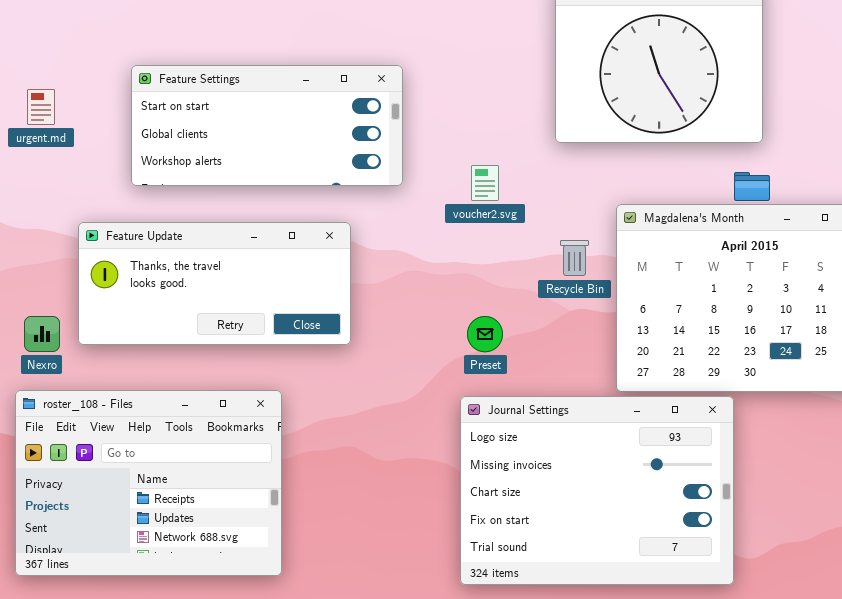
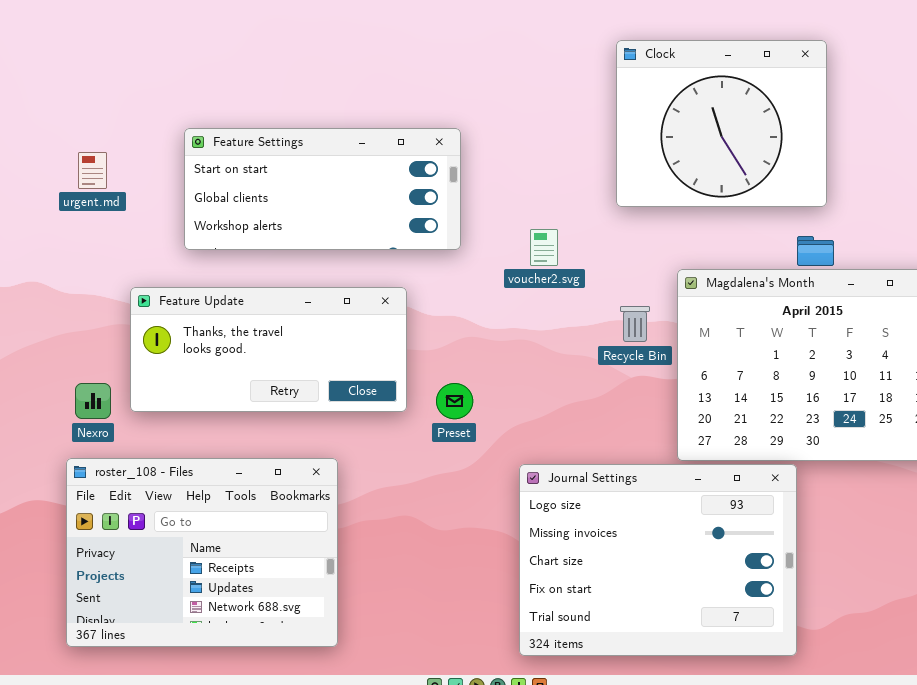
Preset: [467,316,503,352] -> [436,383,473,419], moved

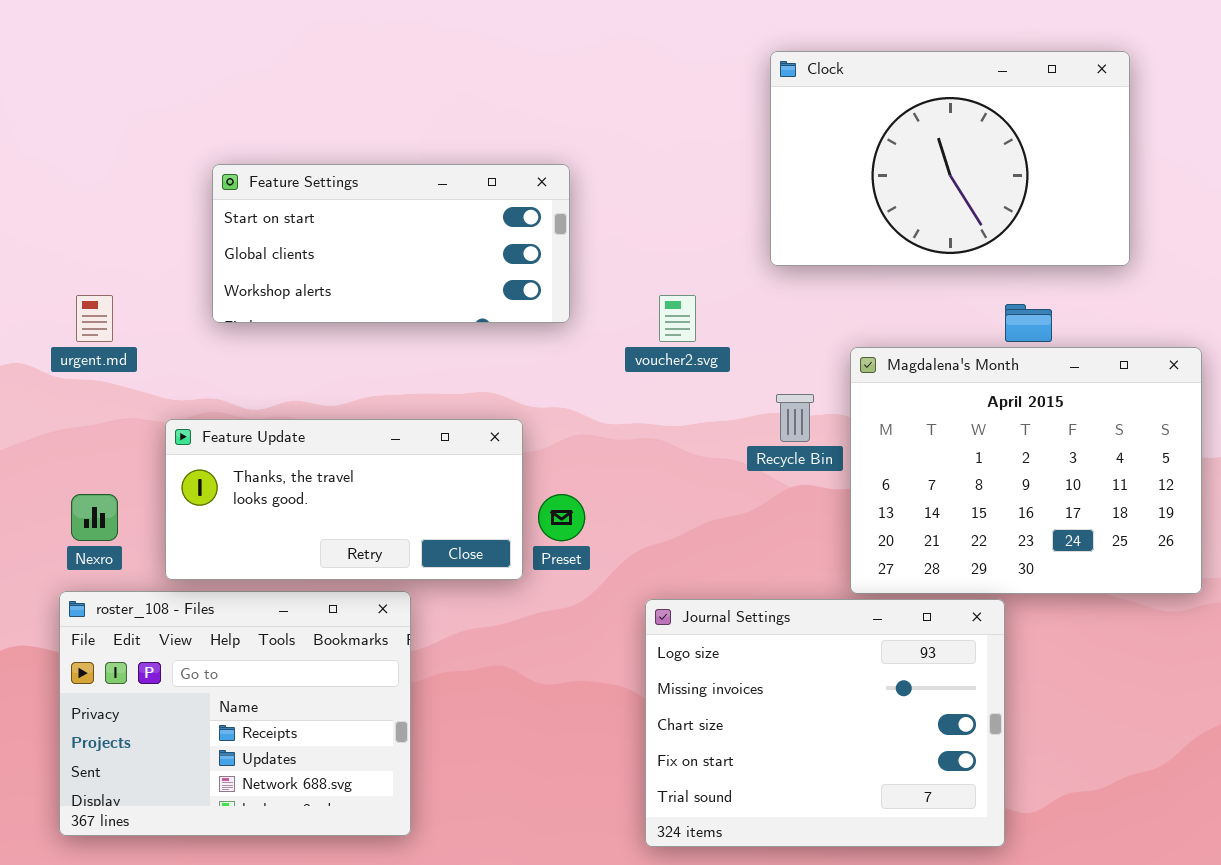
Clock: [616,40,827,207] -> [770,51,1130,266], resized
urgent.md: [78,152,107,189] -> [76,295,113,342], moved
Feature Update: [130,287,407,412] -> [165,419,523,580], moved

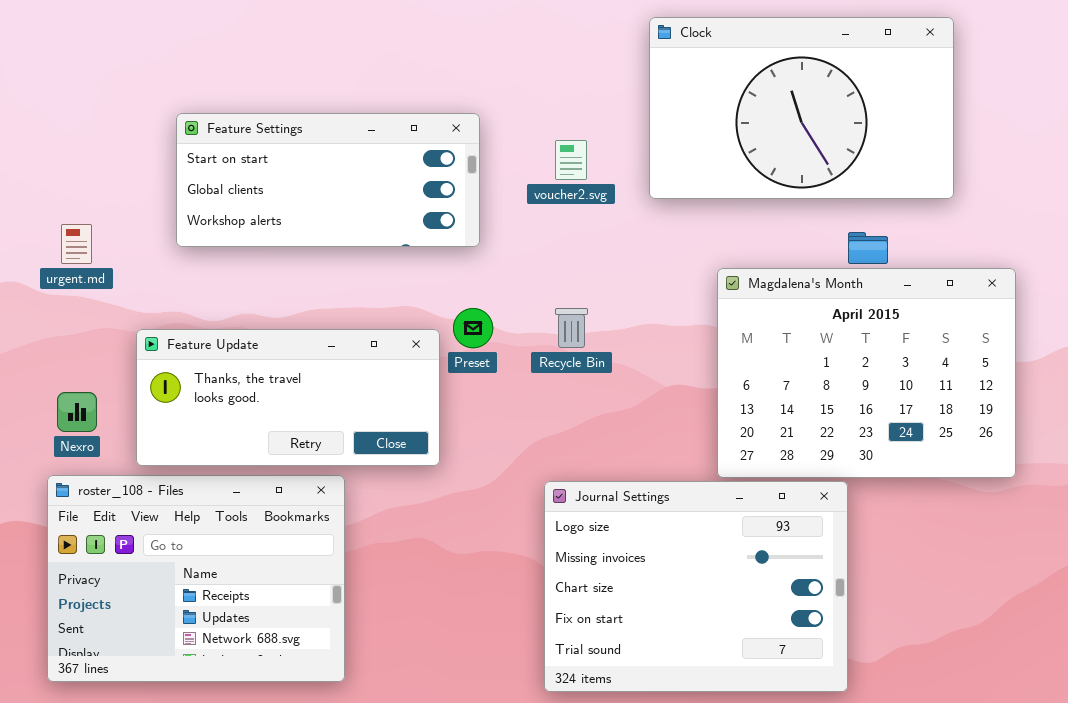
voucher2.svg: [659,295,696,342] -> [555,140,587,180], moved
Recycle Bin: [776,394,814,442] -> [555,308,588,348], moved
Preset: [538,494,585,541] -> [453,308,493,348], moved

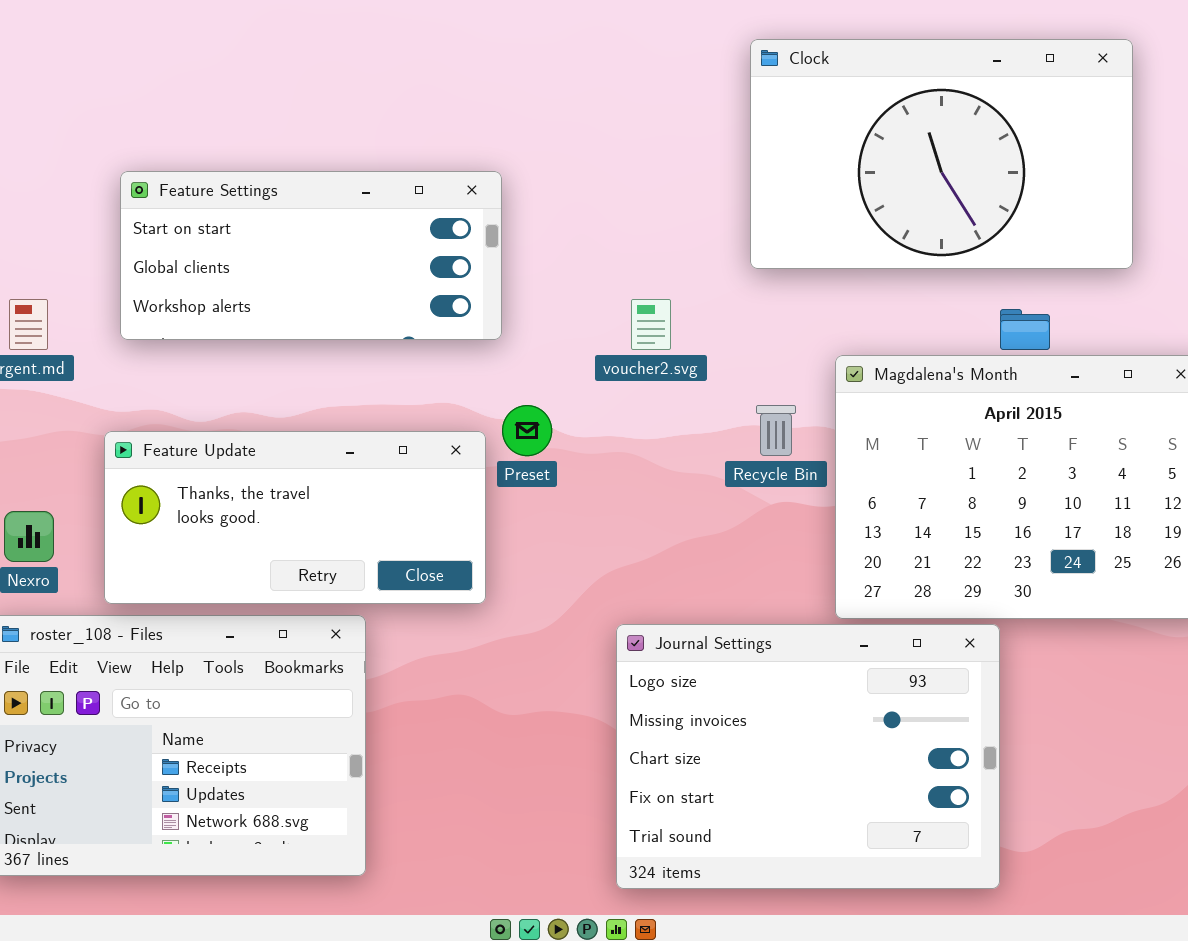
Feature Settings: [176,113,480,247] -> [120,171,502,340], moved
voucher2.svg: [555,140,587,180] -> [631,299,671,350], moved
Recycle Bin: [555,308,588,348] -> [756,405,796,456], moved

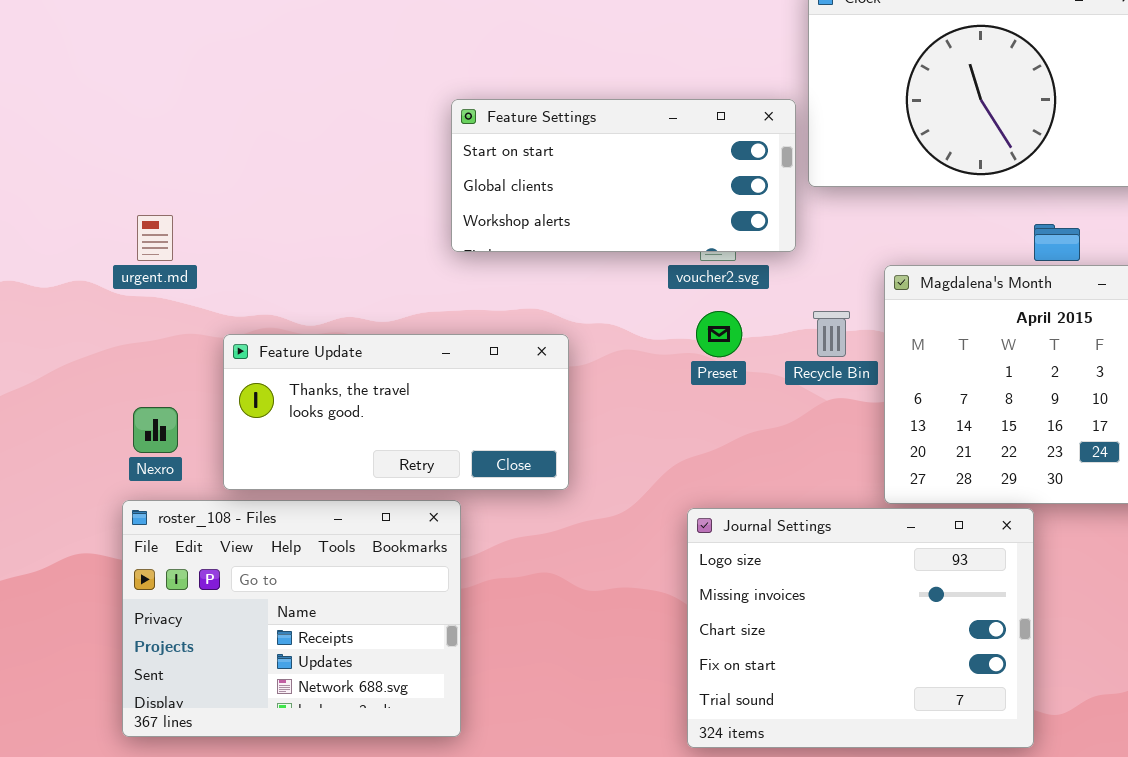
Feature Settings: [120,171,502,340] -> [451,99,796,252], moved
Preset: [502,405,552,456] -> [696,311,742,357], moved

